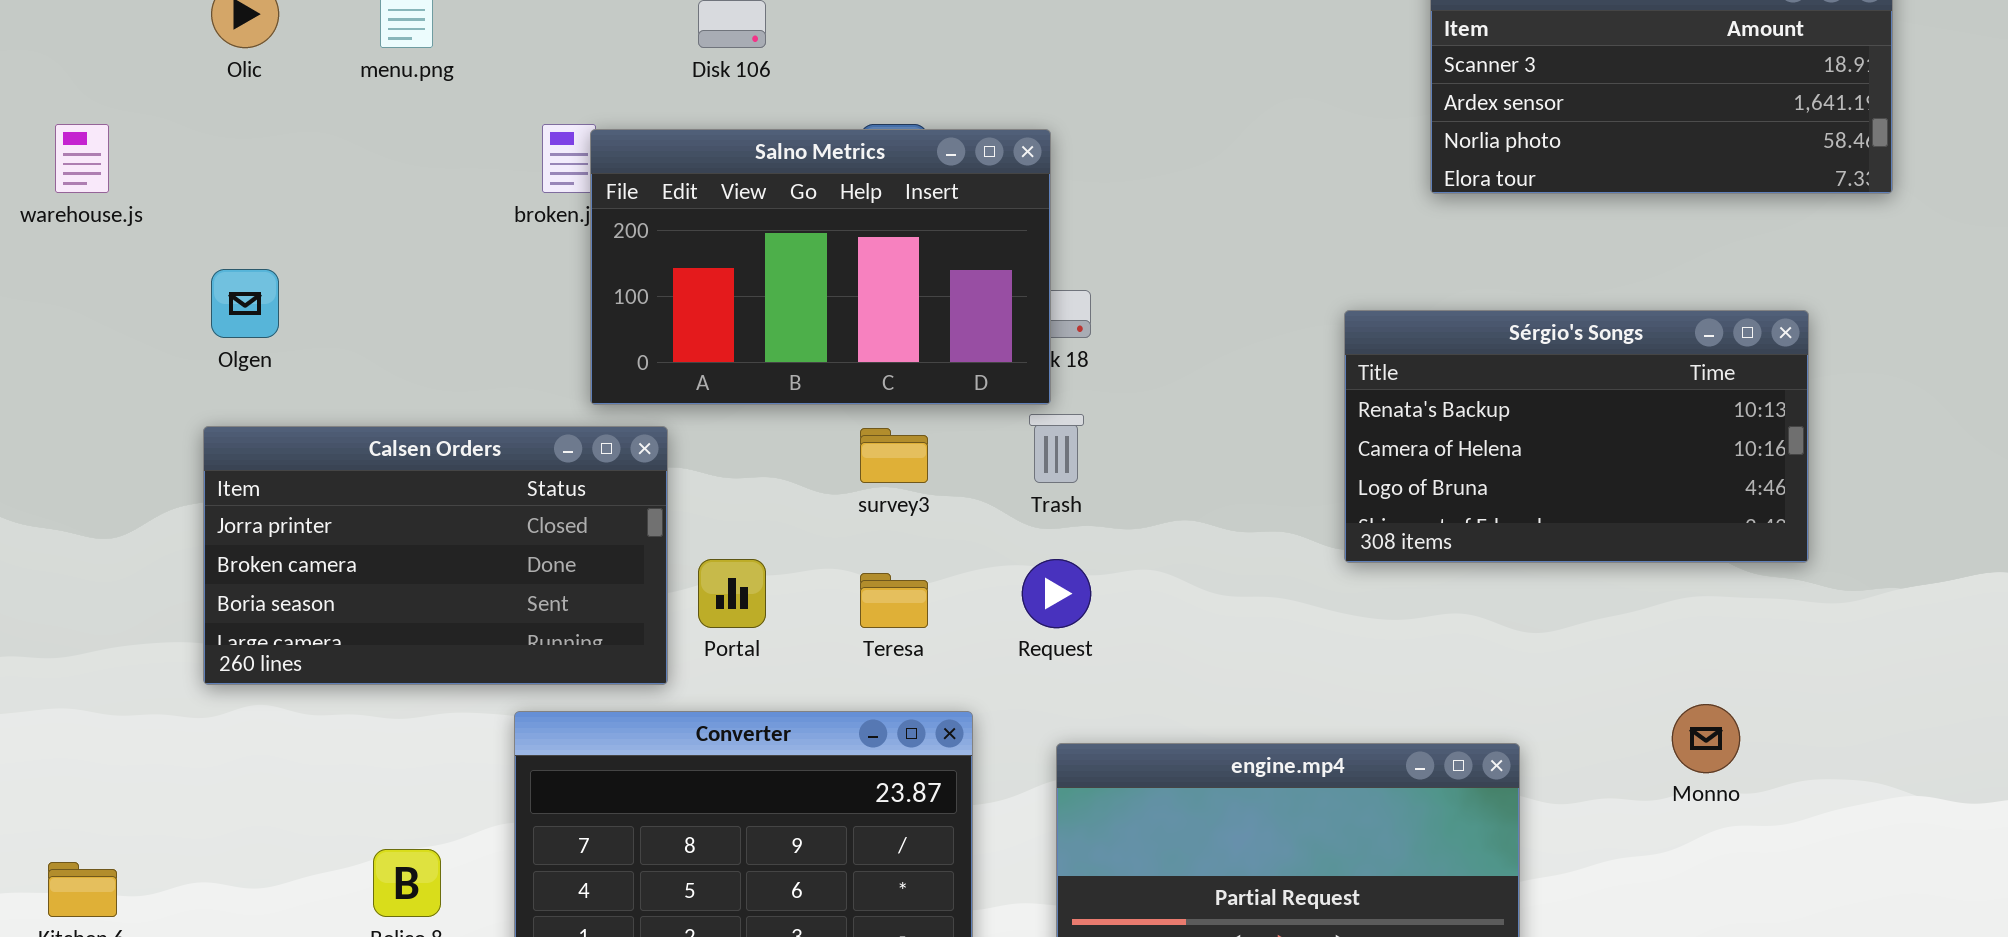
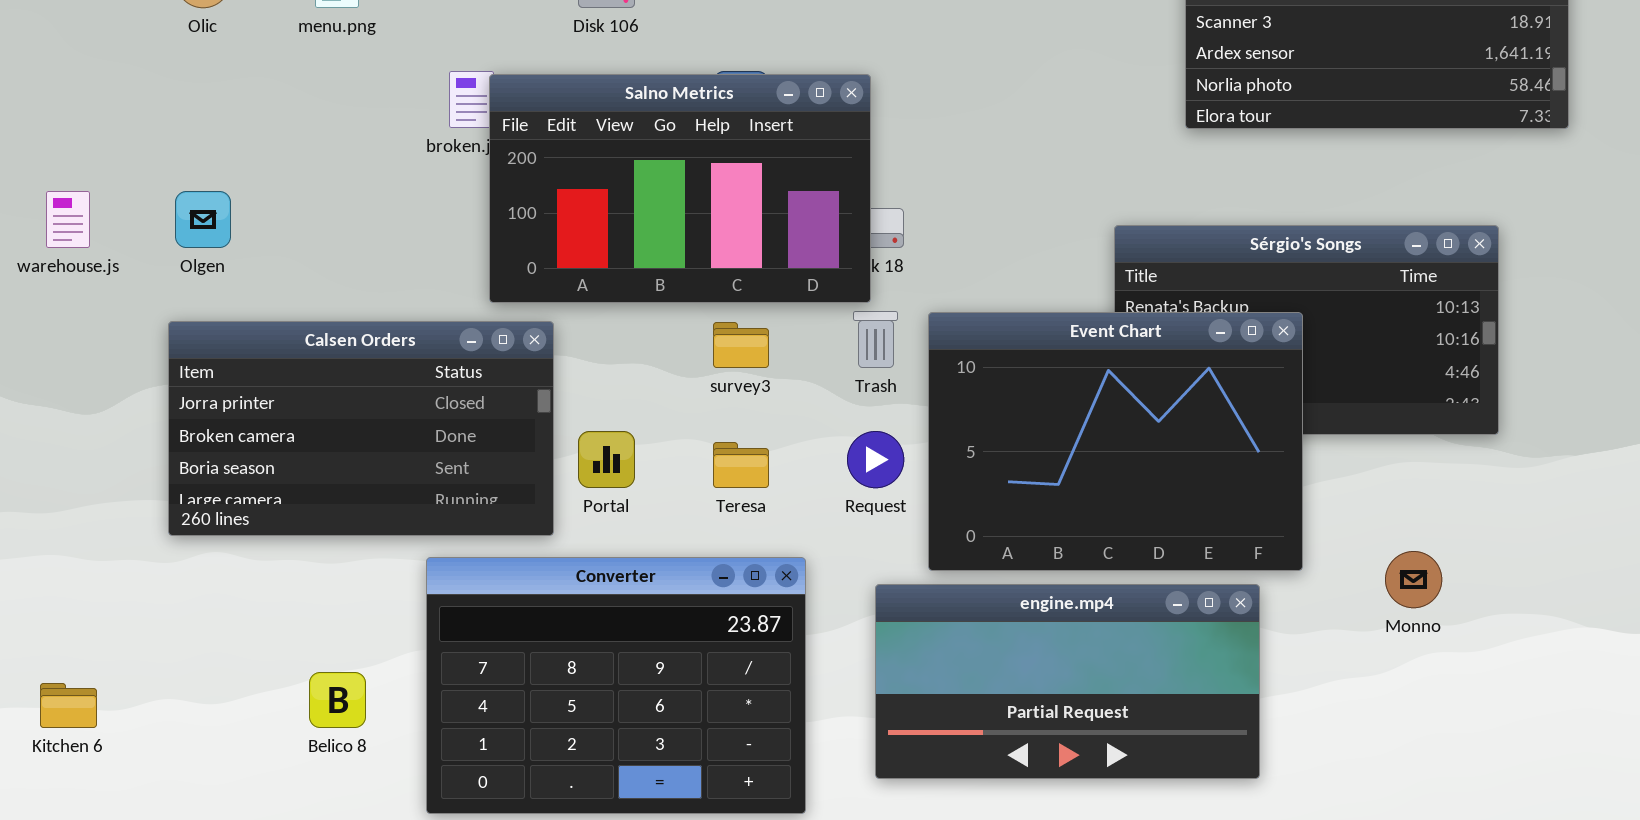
warehouse.js: [55,124,109,193] -> [46,191,90,248], moved
Event Chart: none -> [928,312,1303,571], opened

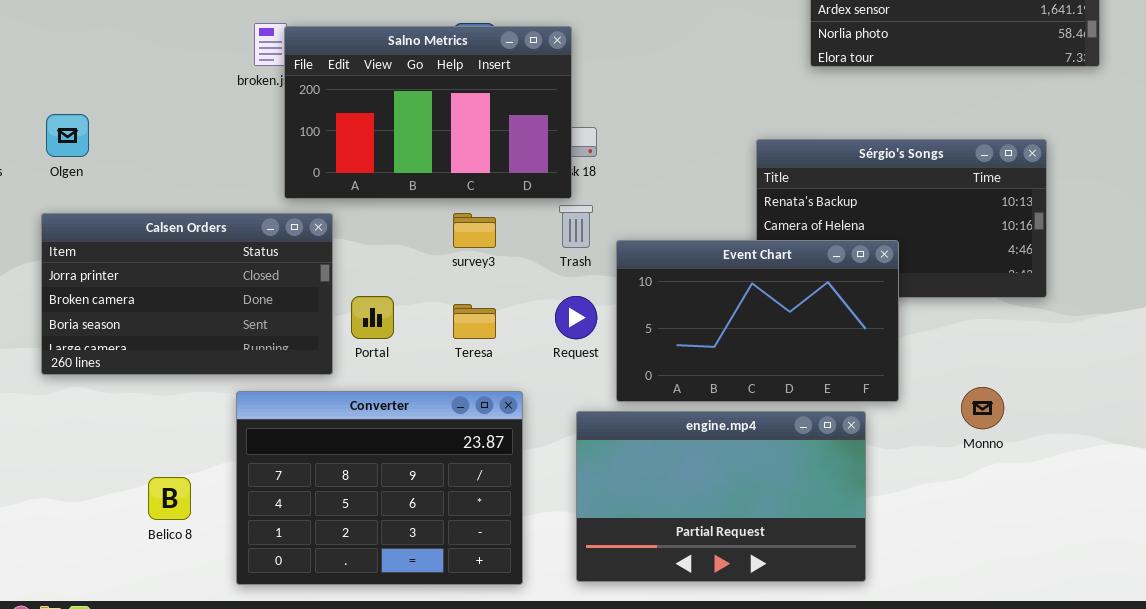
Event Chart: [928,312,1303,571] -> [616,240,899,402], resized
engine.mp4: [875,584,1260,779] -> [576,411,866,582], resized

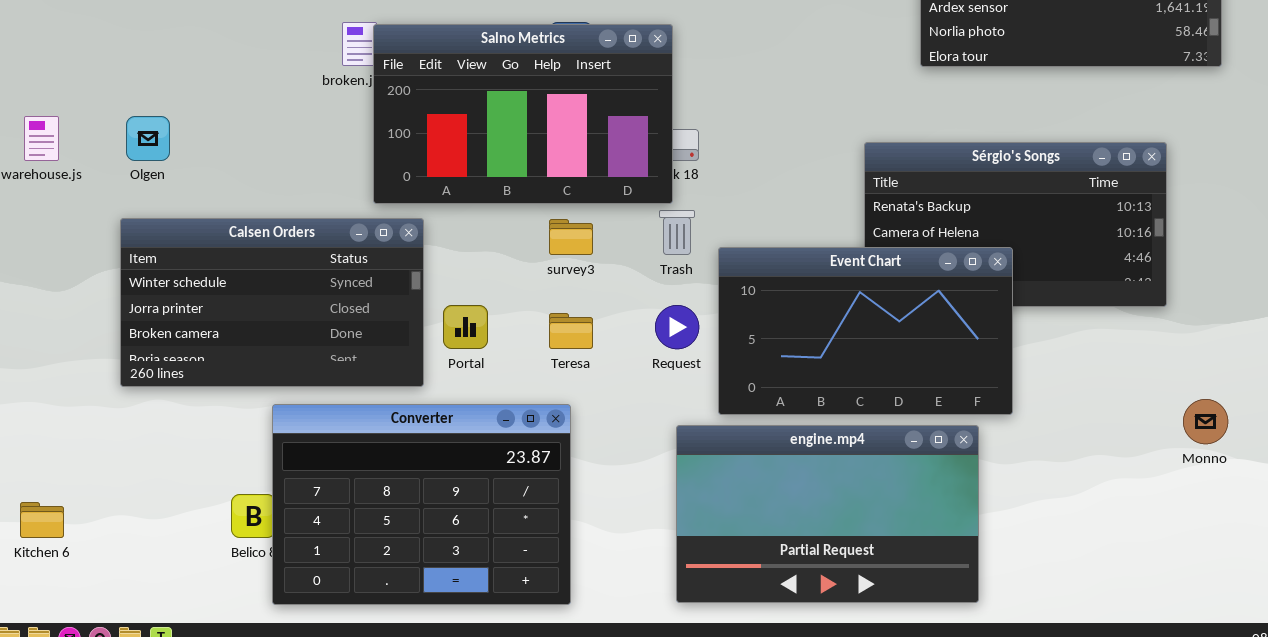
Calsen Orders: [41,213,333,375] -> [120,218,424,387], scrolled up 1 row
Monno: [961,387,1004,429] -> [1183,399,1228,444], moved
Converter: [236,391,523,585] -> [272,404,571,605], moved

